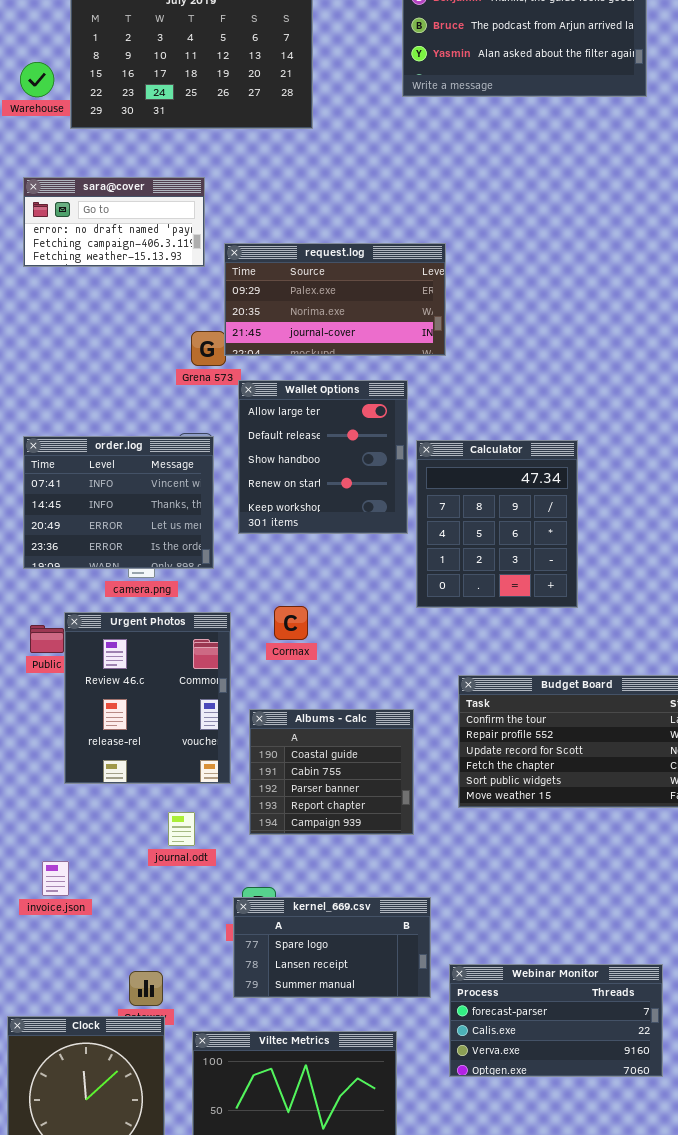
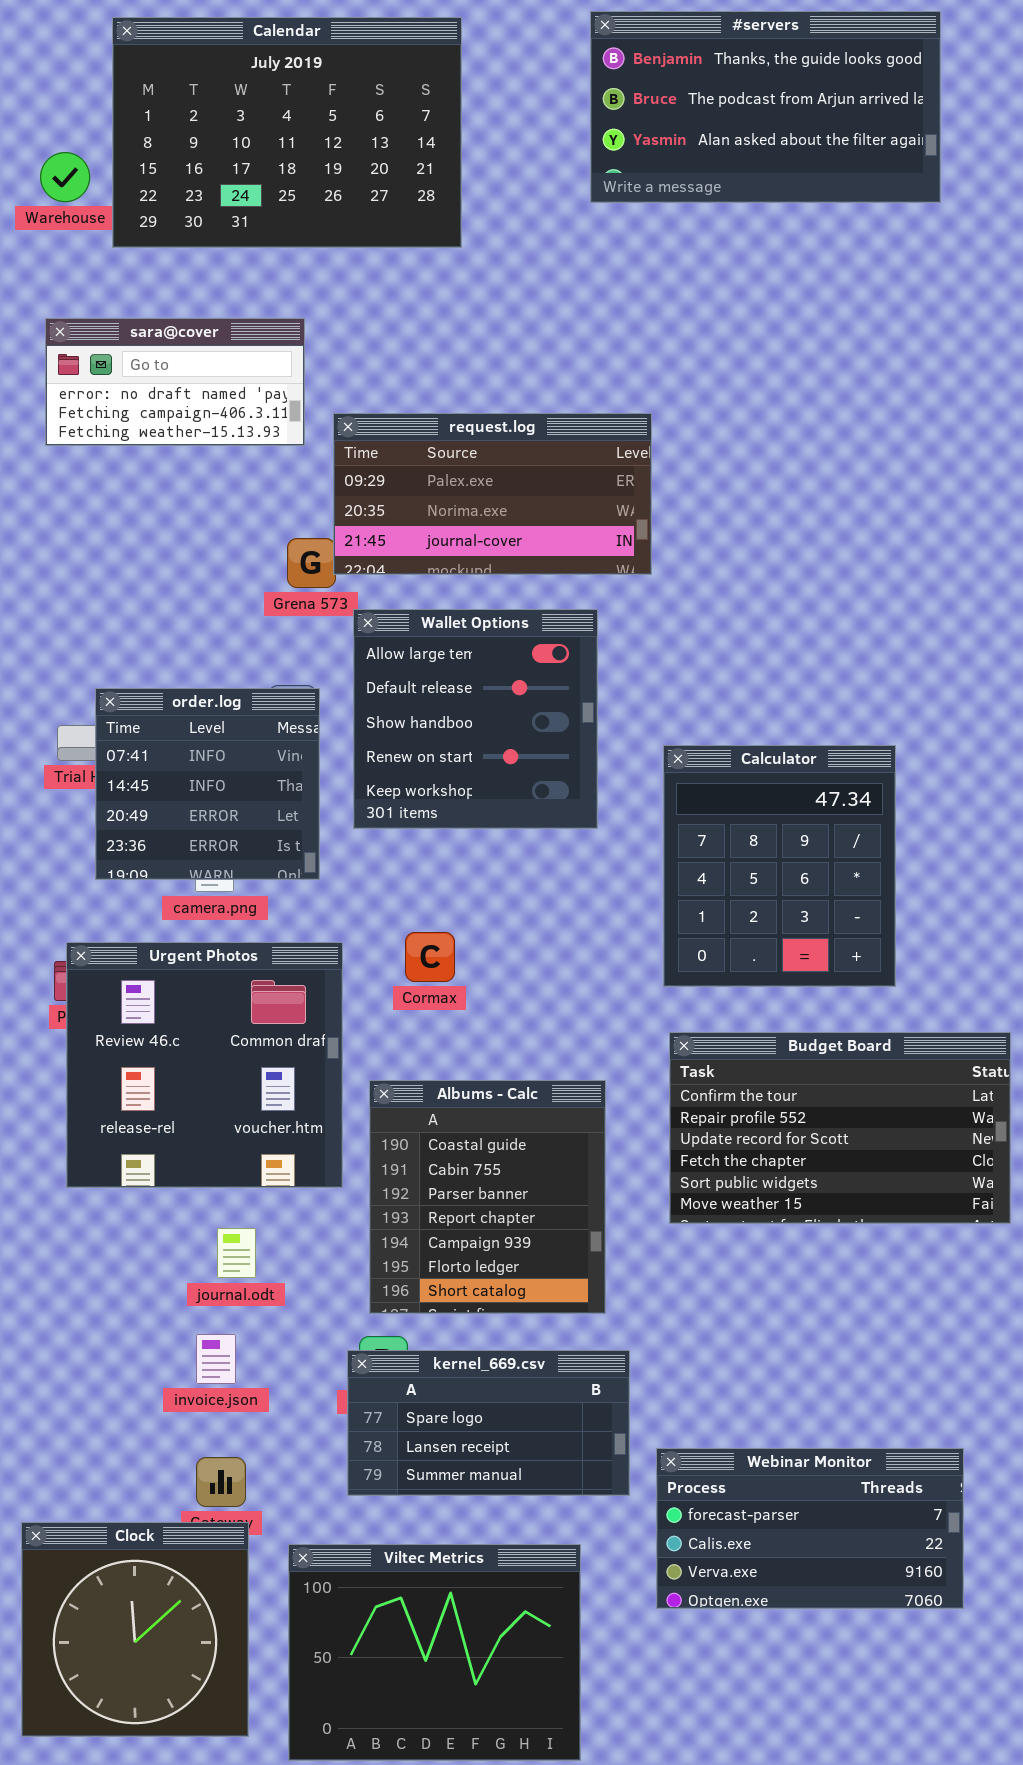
order.log: [23,436,214,569] -> [95,688,320,880], resized
Calculator: [416,440,578,608] -> [663,745,896,987], moved
Urgent Photos: [64,612,231,784] -> [66,942,343,1188], resized
Albums - Calc: [249,709,414,835] -> [369,1080,606,1314], resized
journal.odt: [168,812,195,846] -> [217,1228,256,1278], moved
invoice.json: [42,861,69,896] -> [196,1334,236,1384], moved

